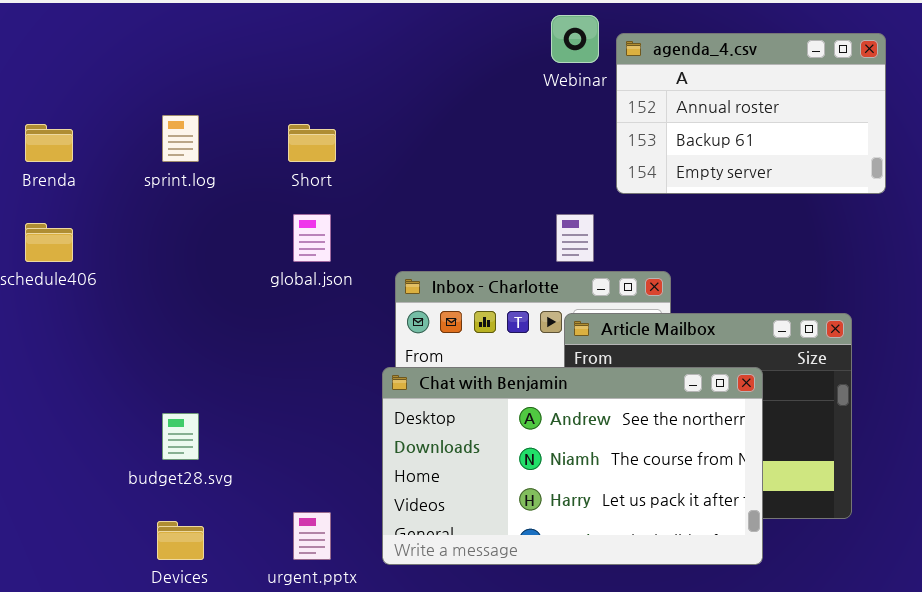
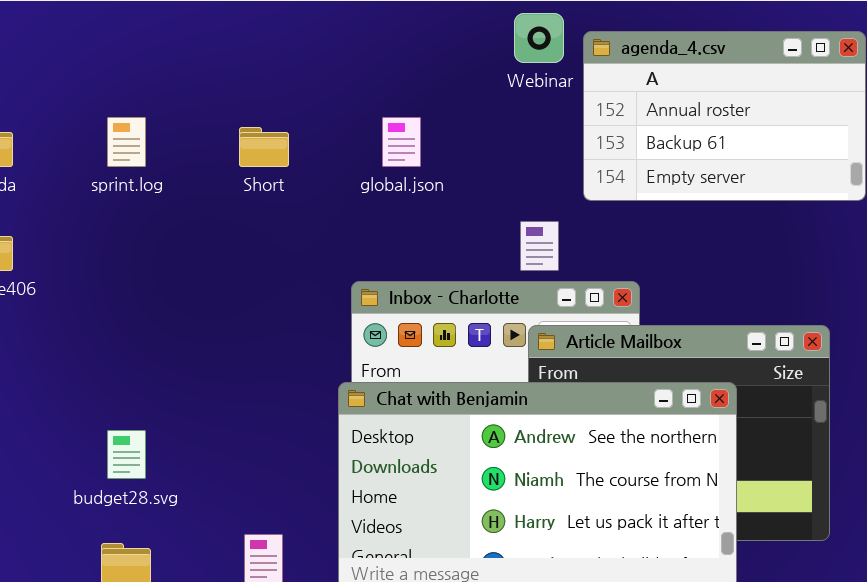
global.json: [293,214,331,262] -> [382,117,421,167], moved

